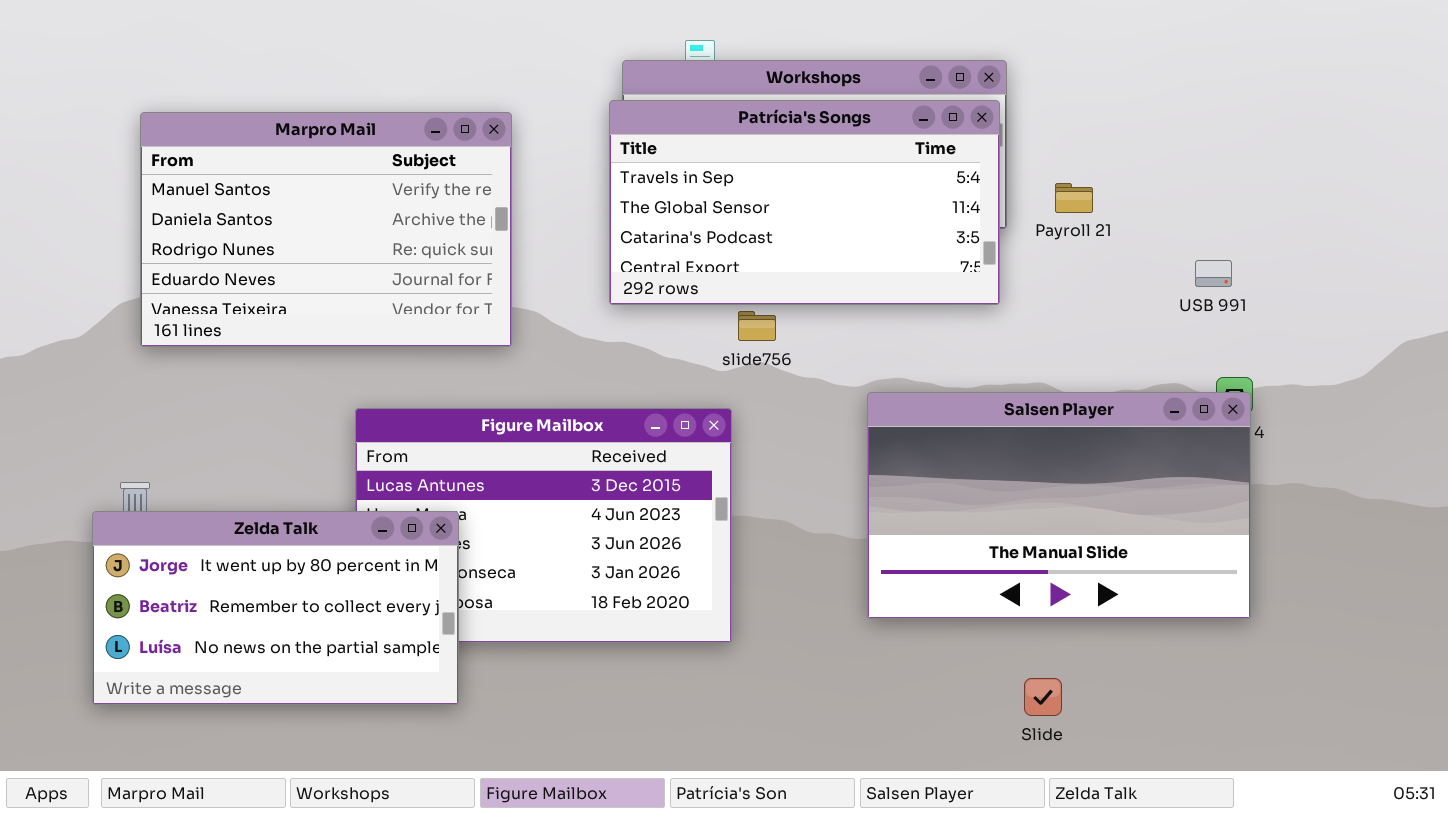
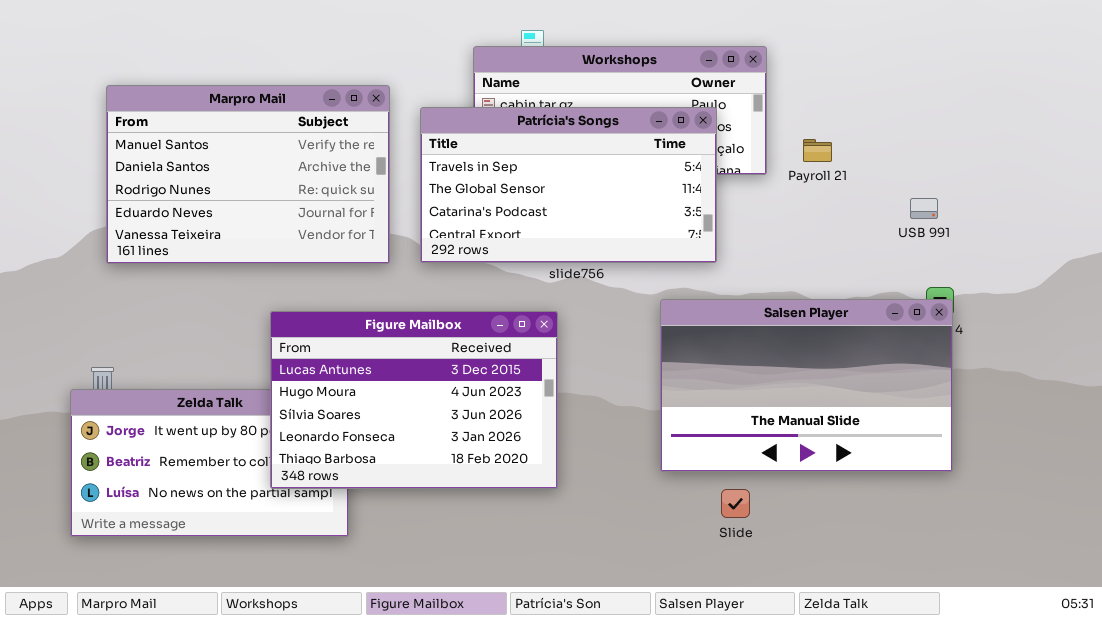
Patrícia's Songs: [609,100,1000,305] -> [420,107,717,263], moved
Figure Mailbox: [355,408,732,643] -> [270,311,558,489], raised
Slide: [1024,678,1062,716] -> [721,489,750,518], moved

